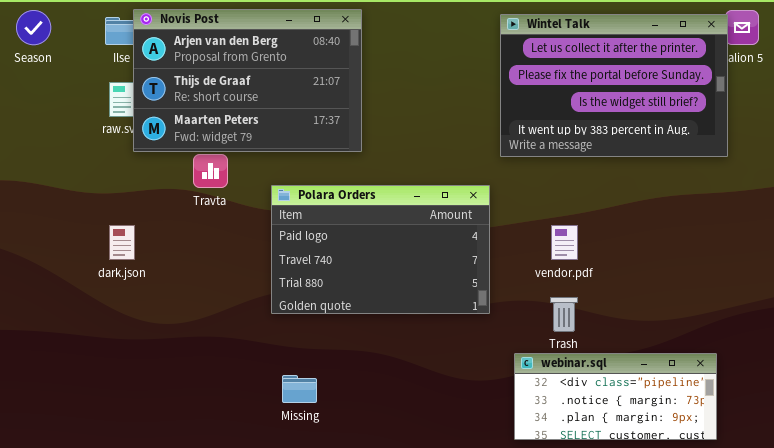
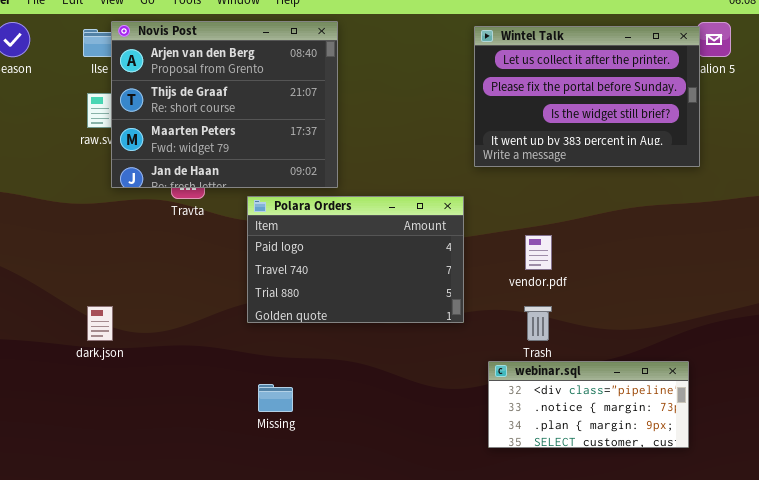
Novis Post: [133,9,362,152] -> [111,21,338,188], resized
dark.json: [109,225,135,260] -> [87,306,113,341], moved

